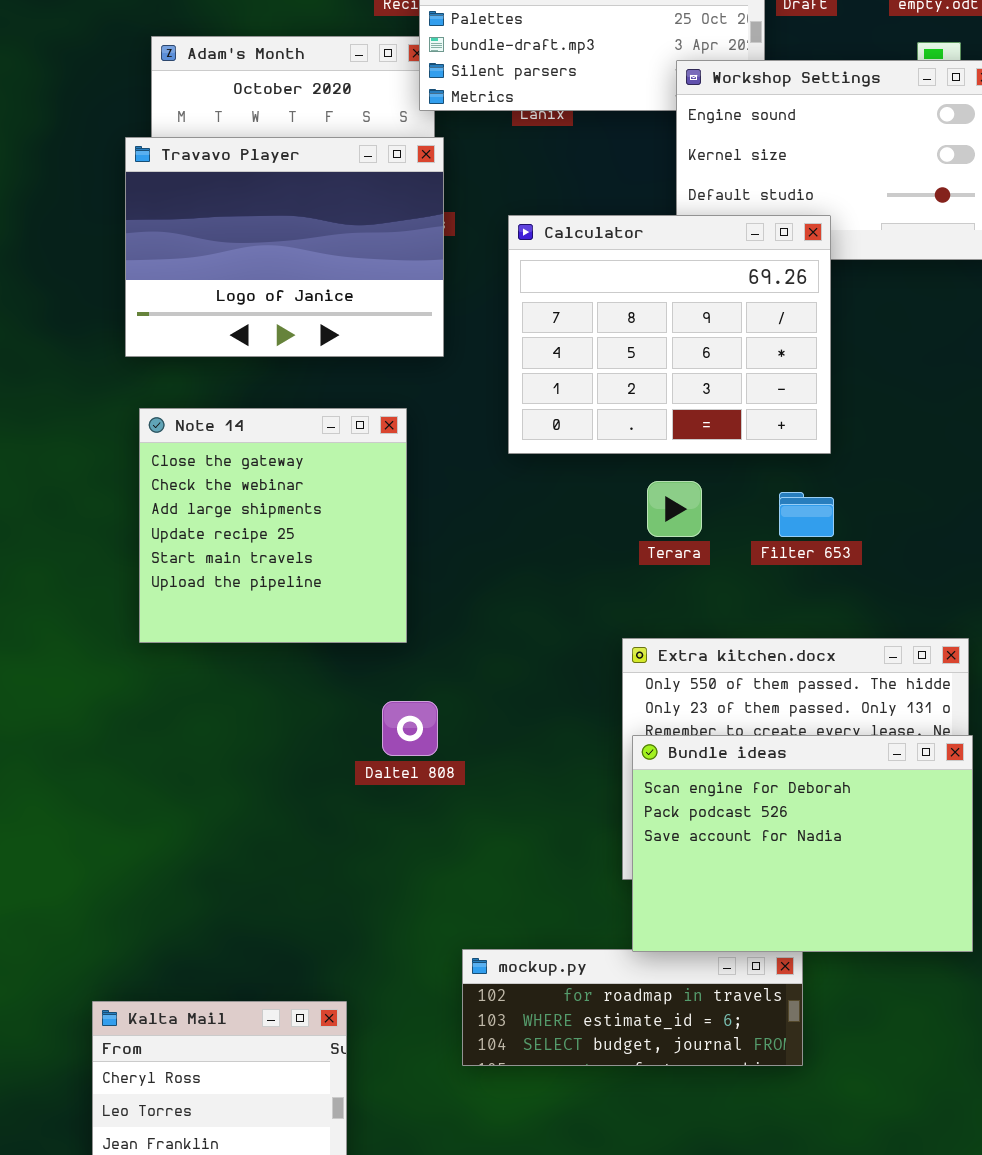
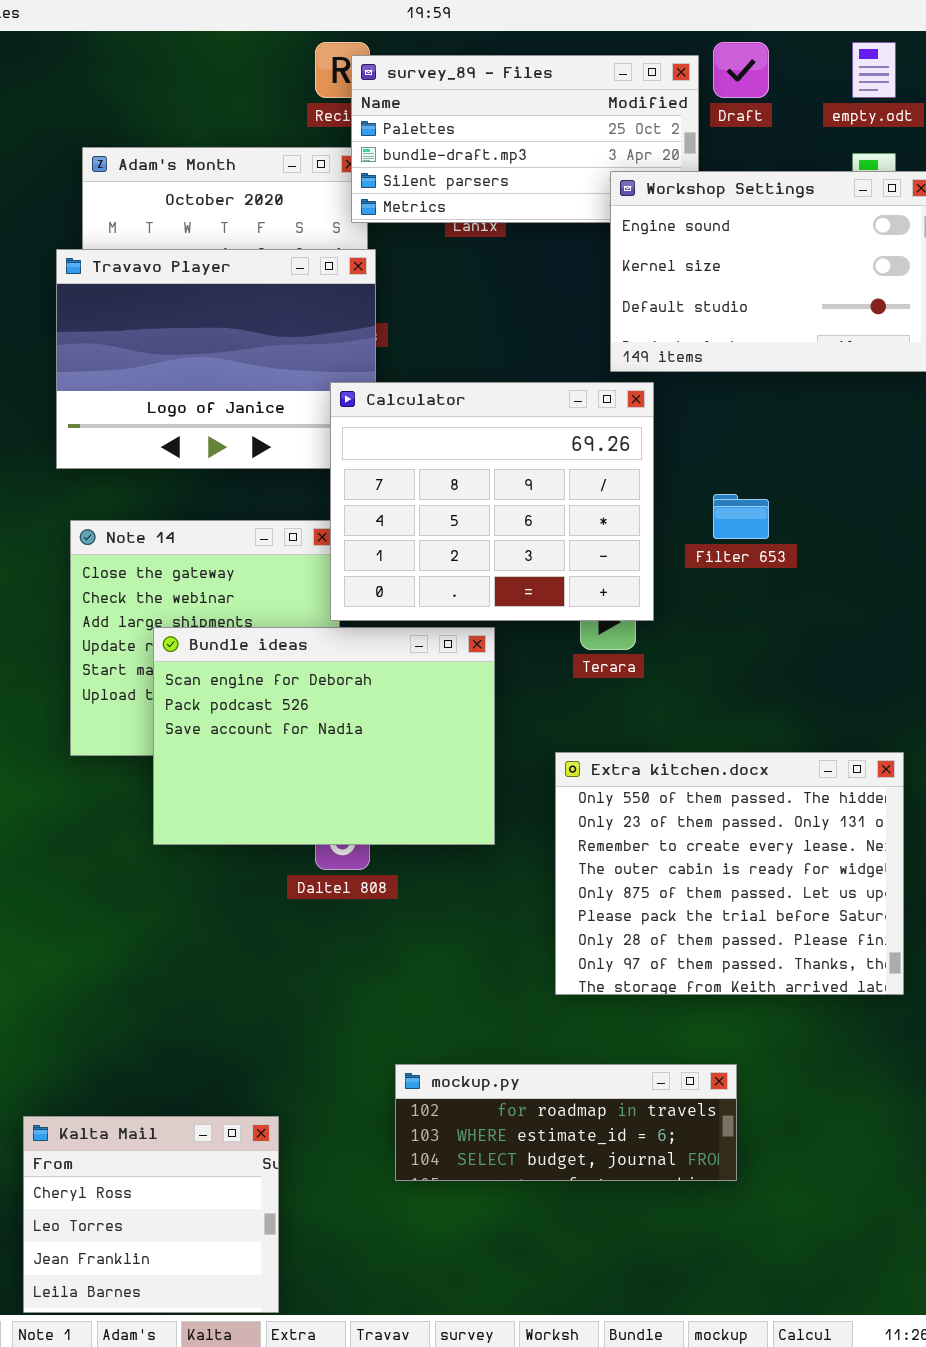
Calculator: [508,215,831,454] -> [330,382,654,621], moved
Filter 653: [779,492,834,537] -> [713,494,769,539], moved
Bundle ideas: [632,735,973,952] -> [153,627,495,845], moved

